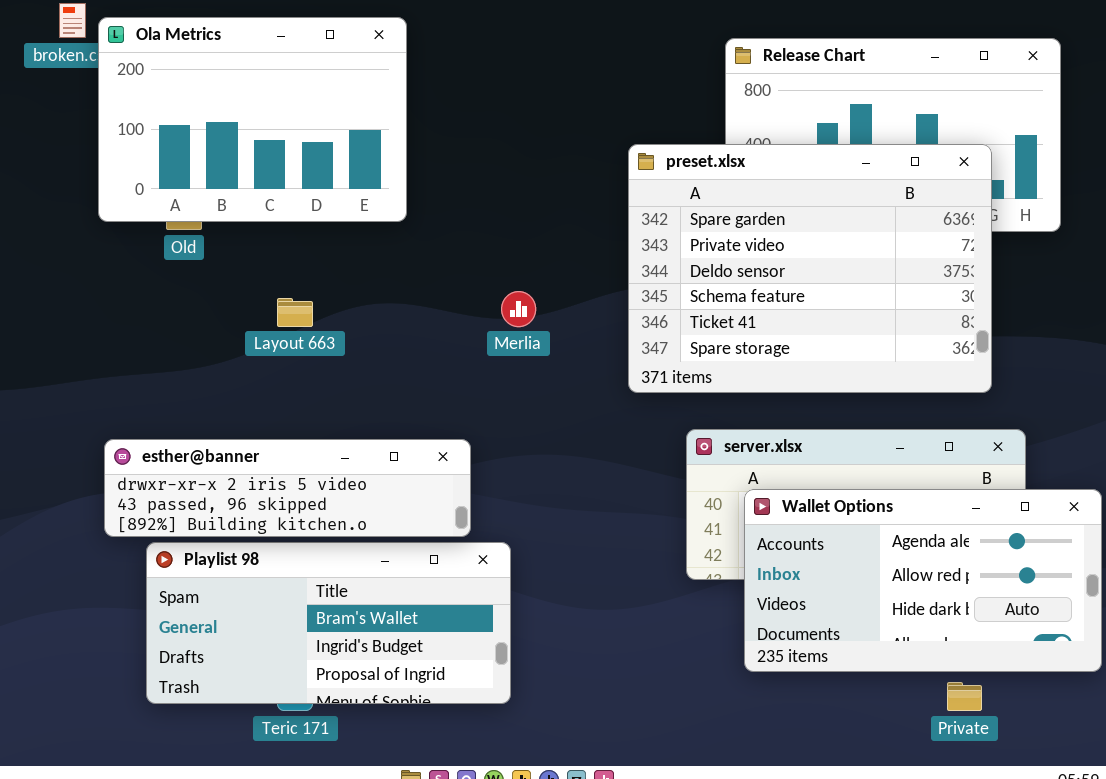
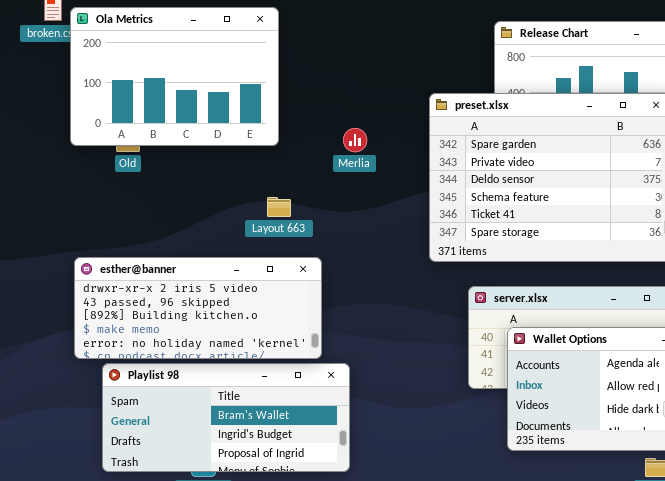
Merlia: [501,291,536,327] -> [343,128,367,152], moved
Layout 663: [277,298,313,327] -> [267,197,291,217], moved
esther@banner: [104,439,471,537] -> [74,257,322,359], resized

